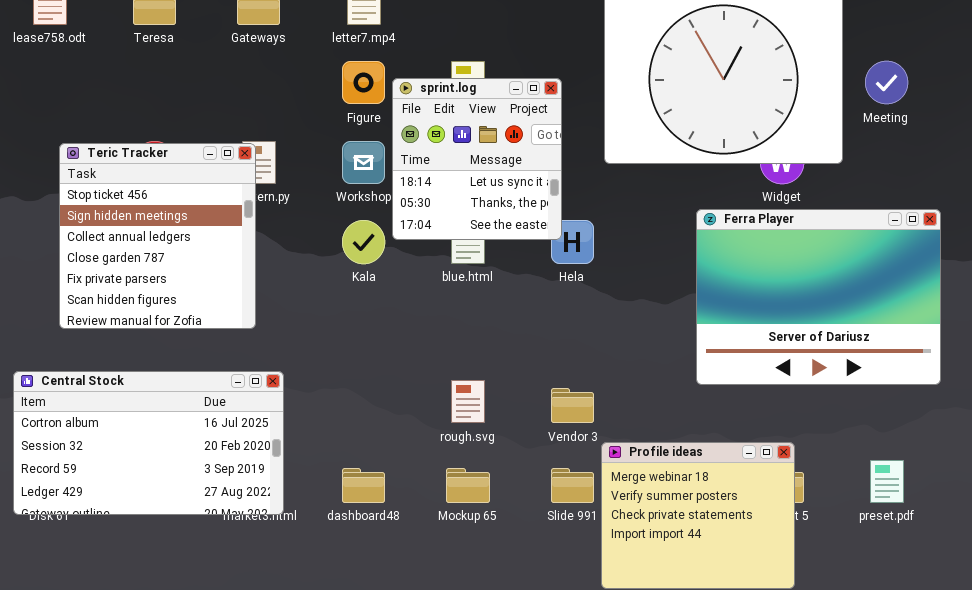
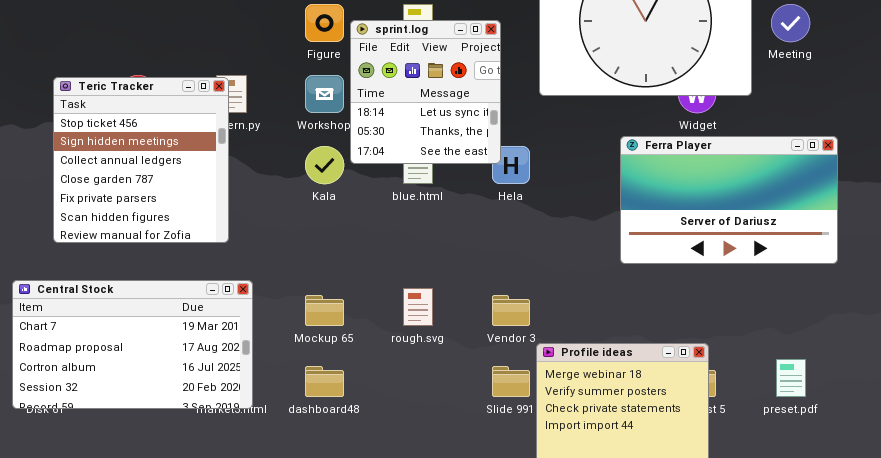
Ferra Player: [696,209,941,385] -> [620,136,838,264], resized
Central Stock: [13,371,284,515] -> [12,280,253,409], scrolled up 2 rows
Mockup 65: [446,468,490,503] -> [305,295,344,326], moved

